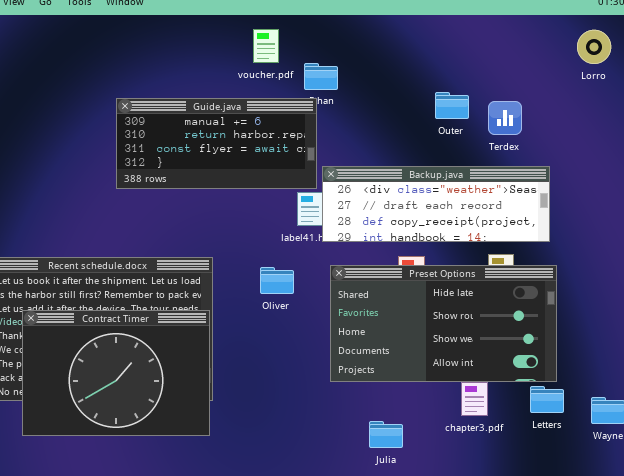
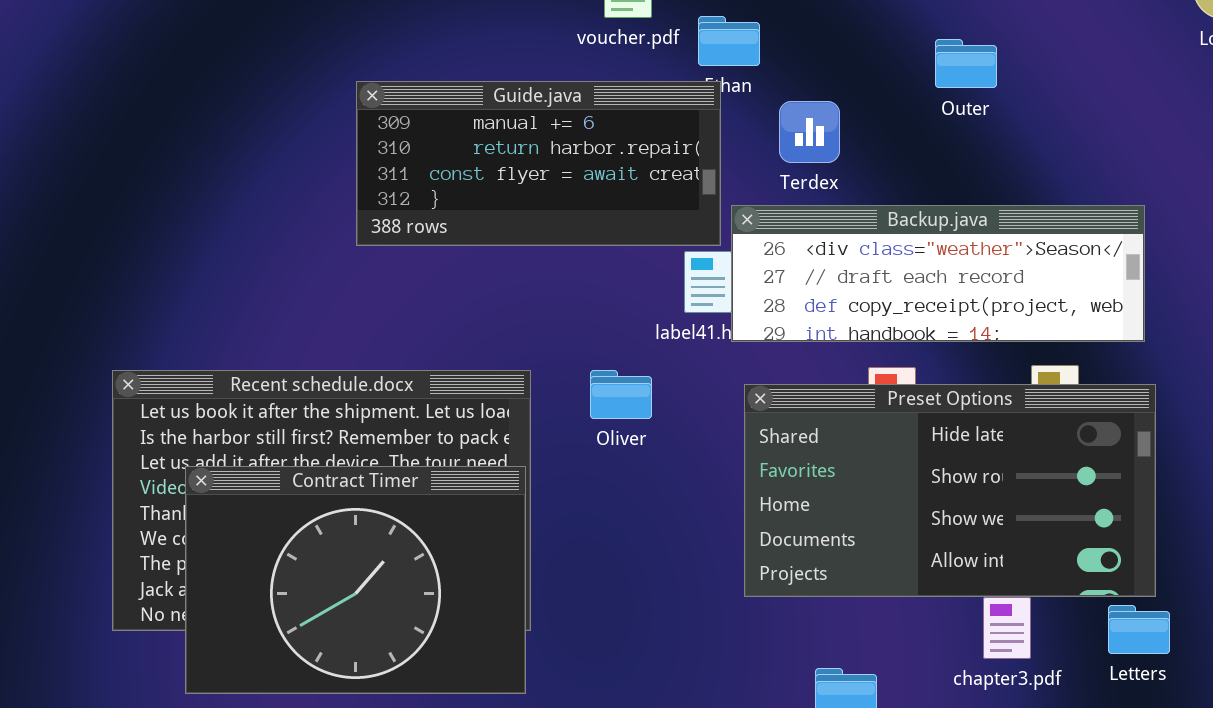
Outer: [435,92,469,119] -> [935,39,997,88], moved
Terdex: [488,101,522,135] -> [779,101,840,163], moved
Oliver: [260,267,294,294] -> [590,370,652,419], moved

